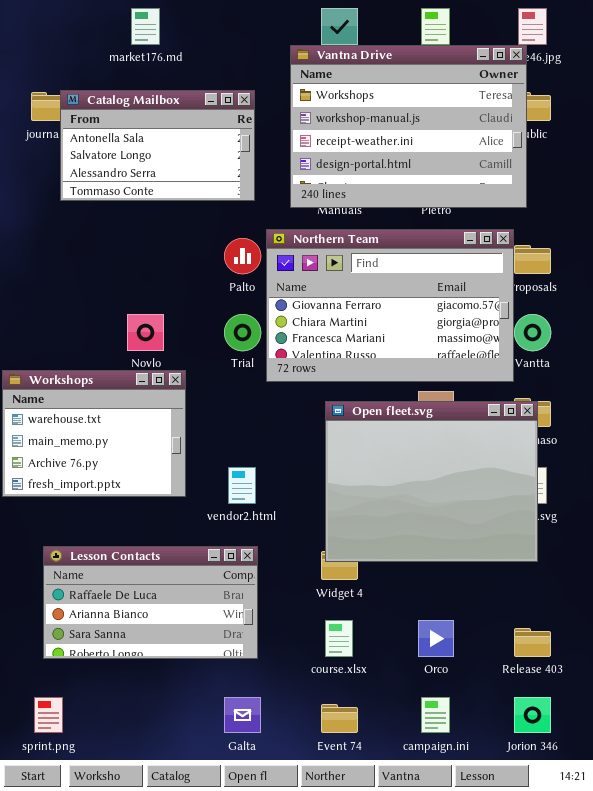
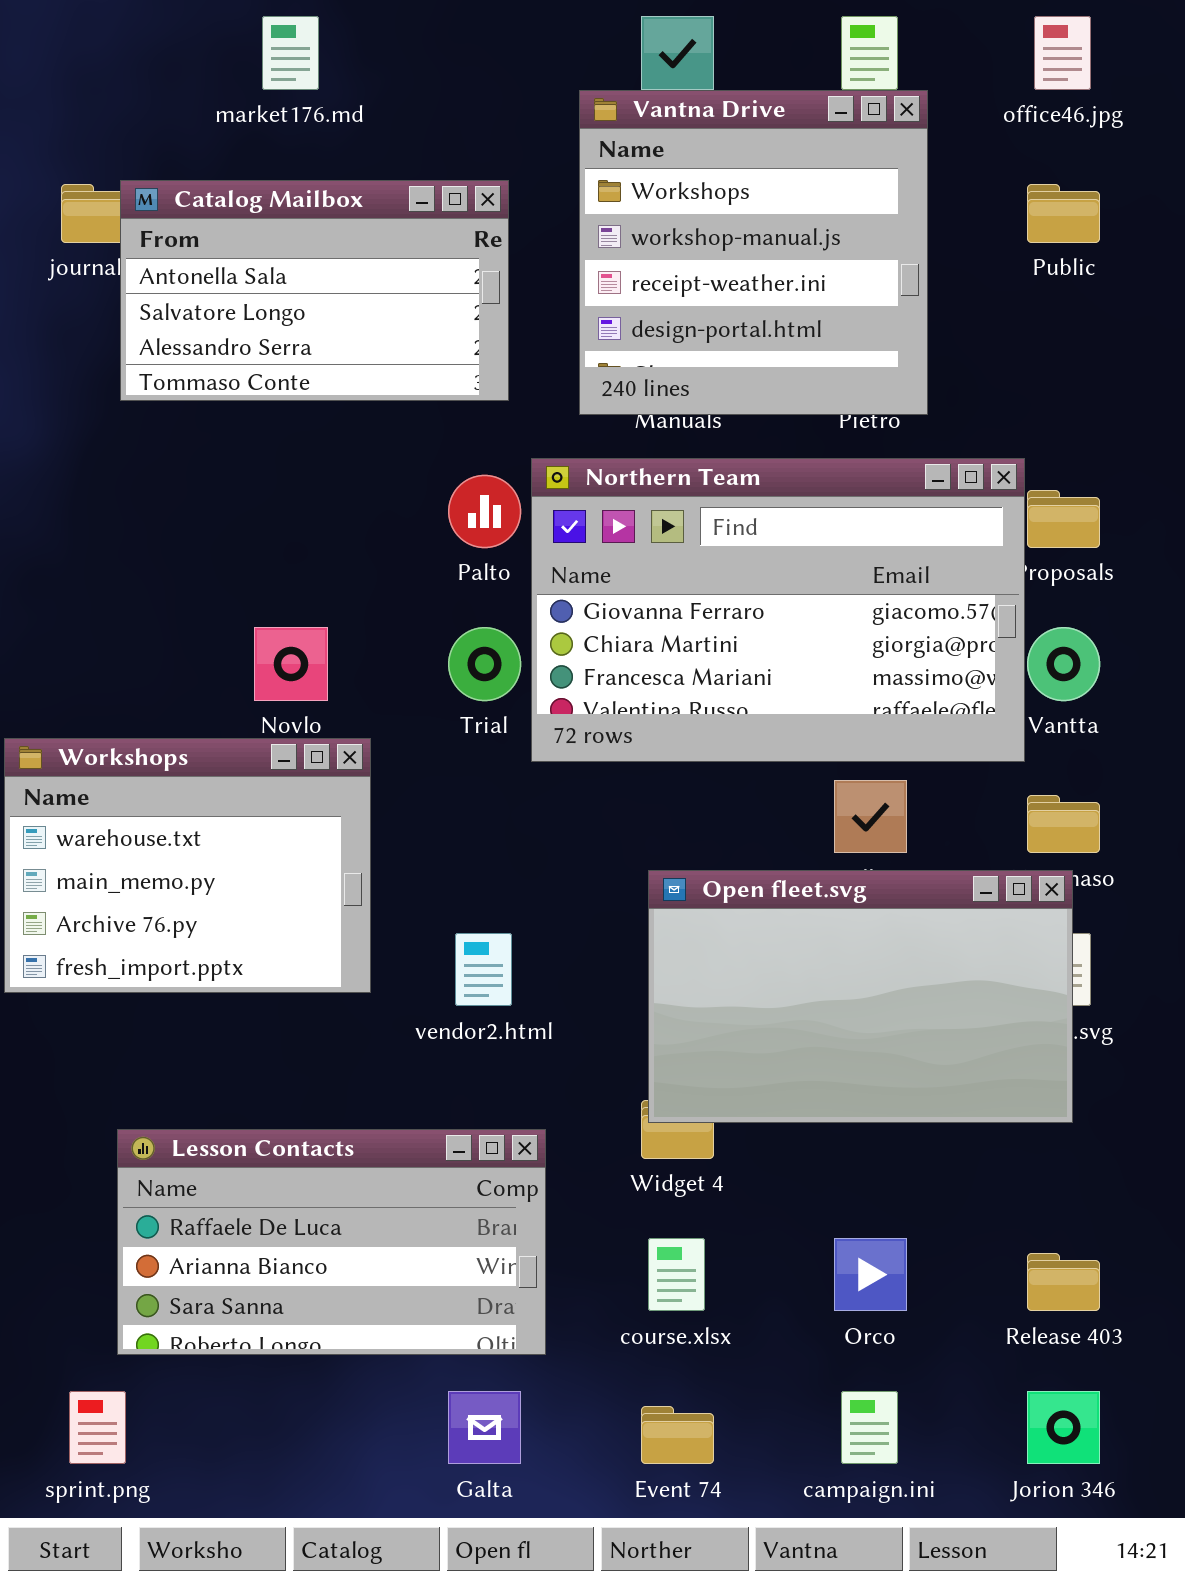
Vantna Drive: [290,45,527,208] -> [579,90,928,415], resized
Open fleet.svg: [325,401,538,562] -> [648,870,1073,1123], resized
Lesson Contacts: [43,546,258,659] -> [117,1129,546,1355], moved

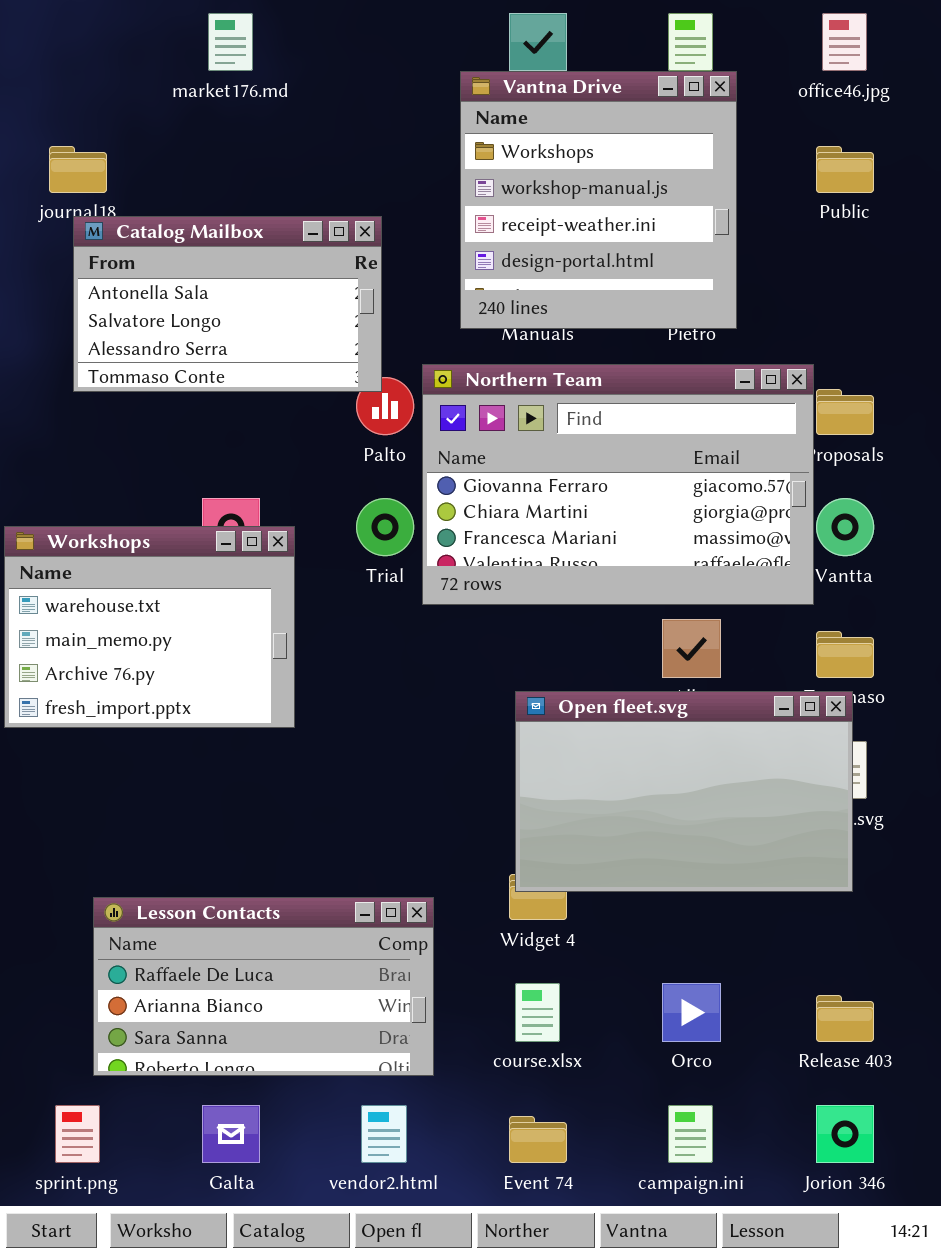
Catalog Mailbox: [120,180,509,401] -> [73,216,382,392], moved
Workshops: [4,738,371,993] -> [4,526,295,728], moved
vendor2.html: [455,933,512,1006] -> [361,1105,407,1163], moved
Galta: [448,1391,521,1464] -> [202,1105,260,1163], moved

